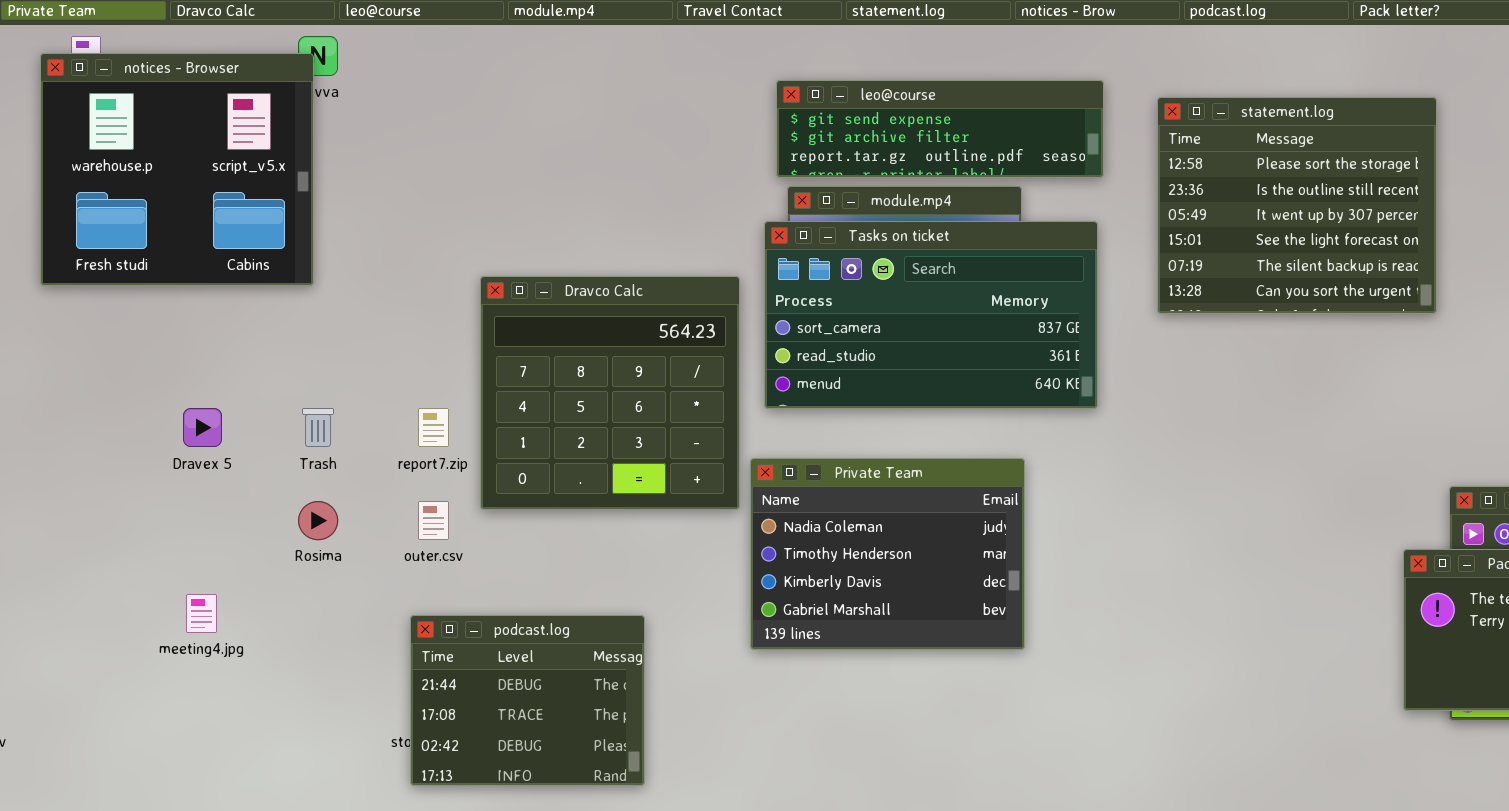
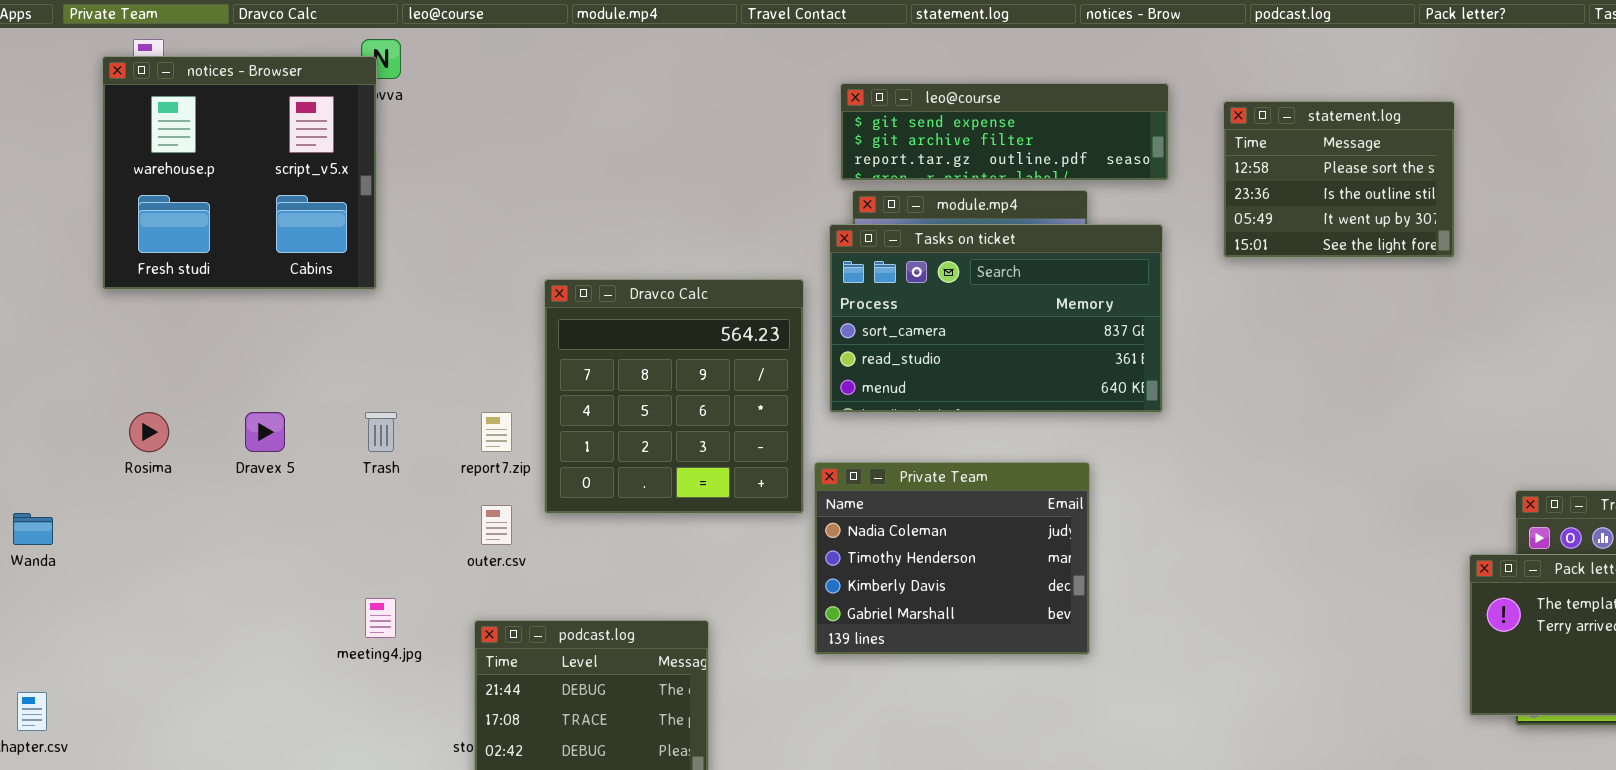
statement.log: [1157,97,1437,314] -> [1223,101,1455,258], resized
Rosima: [298,501,338,540] -> [129,412,169,452], moved
meeting4.jpg: [186,594,217,633] -> [365,598,396,638], moved

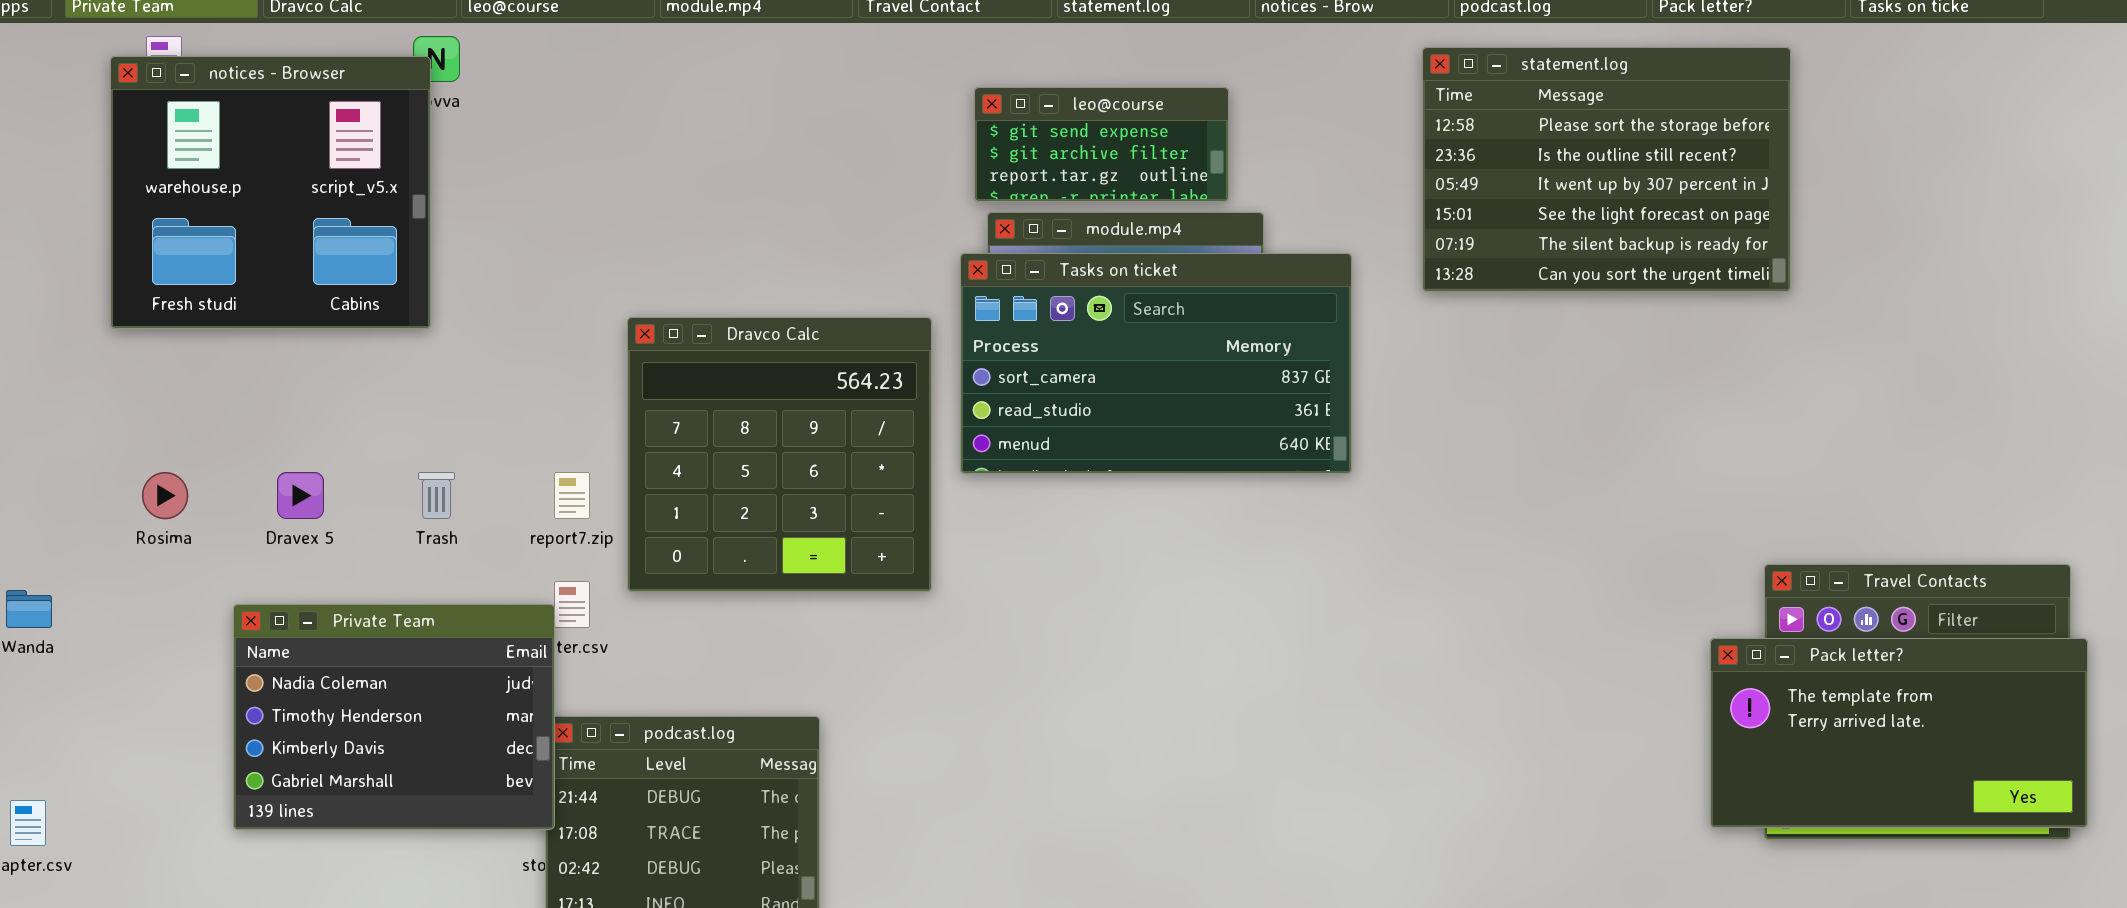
leo@course: [840,83,1169,181] -> [974,87,1229,202], resized
statement.log: [1223,101,1455,258] -> [1422,47,1791,292], resized
Private Team: [814,462,1090,655] -> [233,604,555,830], moved

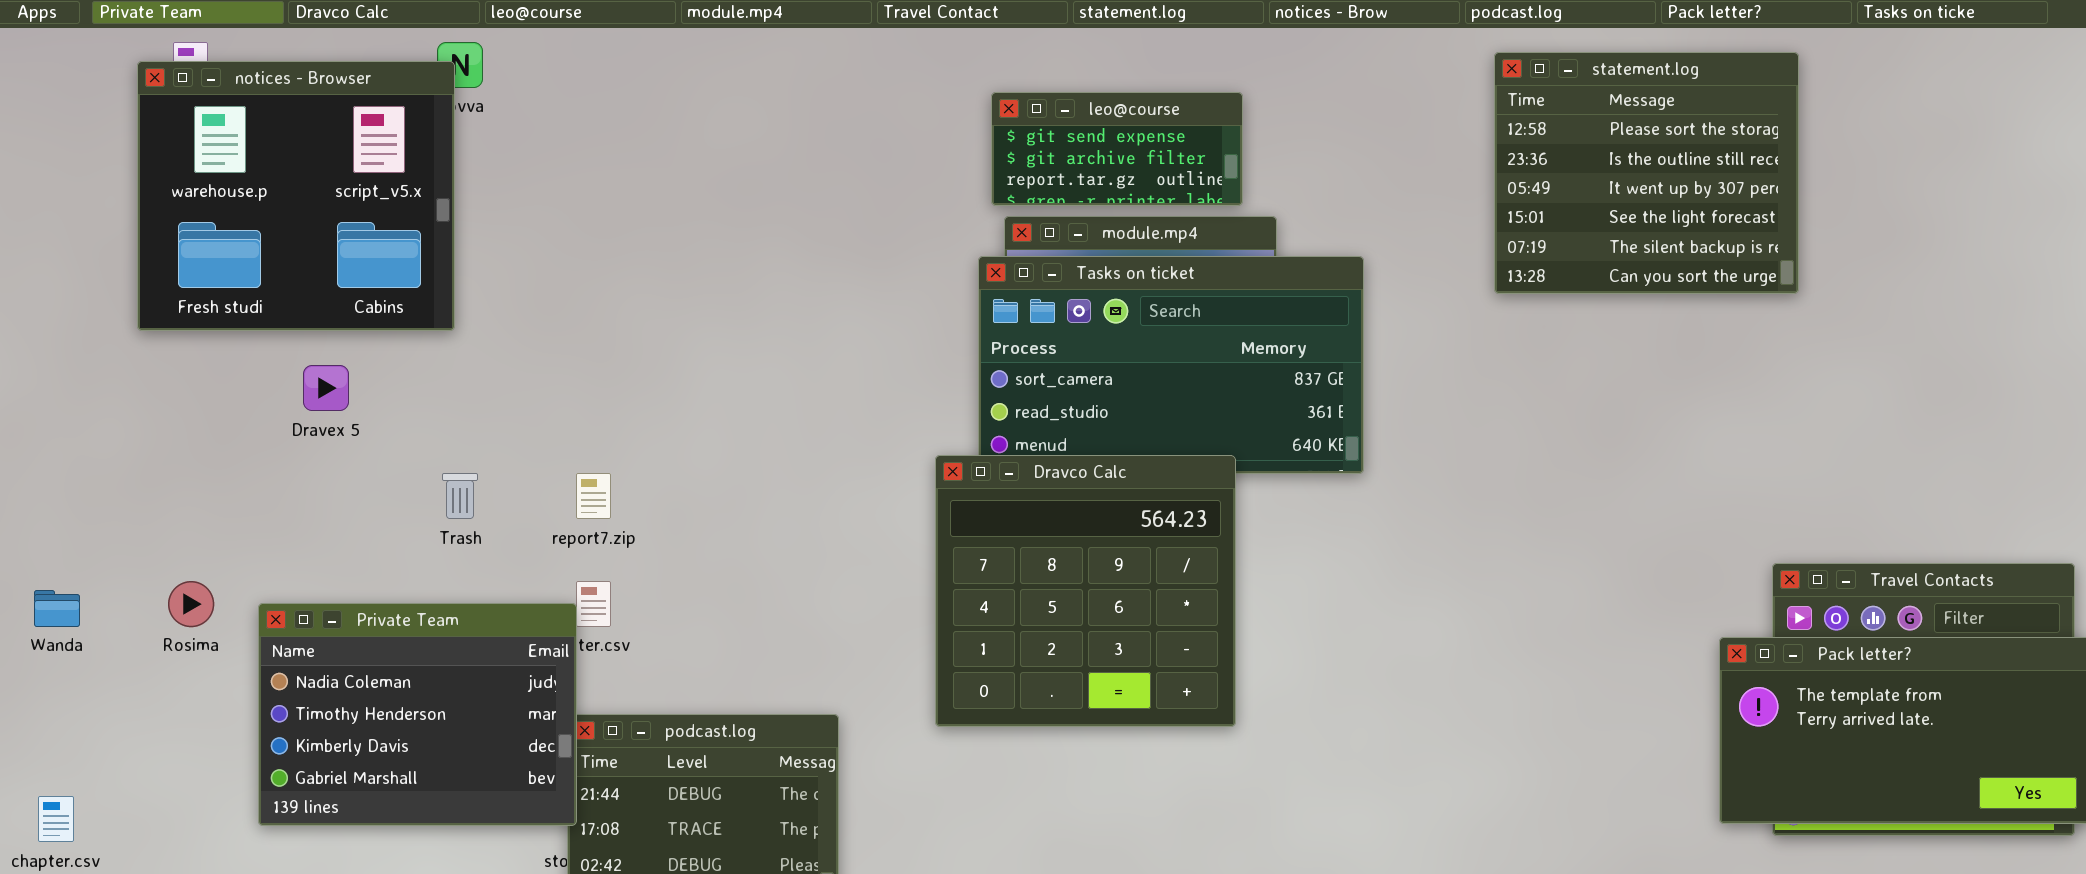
statement.log: [1422,47,1791,292] -> [1494,52,1799,294], resized
Dravco Calc: [627,317,932,592] -> [935,455,1236,727], moved
Rosima: [142,472,188,519] -> [168,581,214,627], moved
Dravex 5: [277,472,324,519] -> [303,365,349,411], moved

